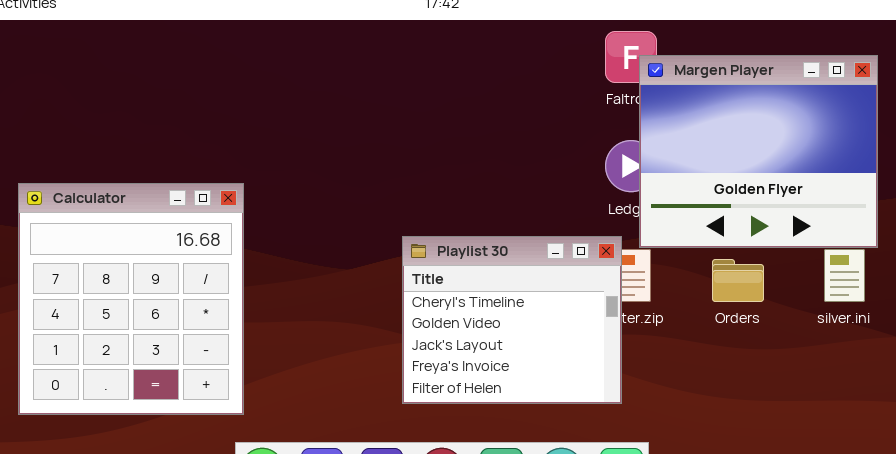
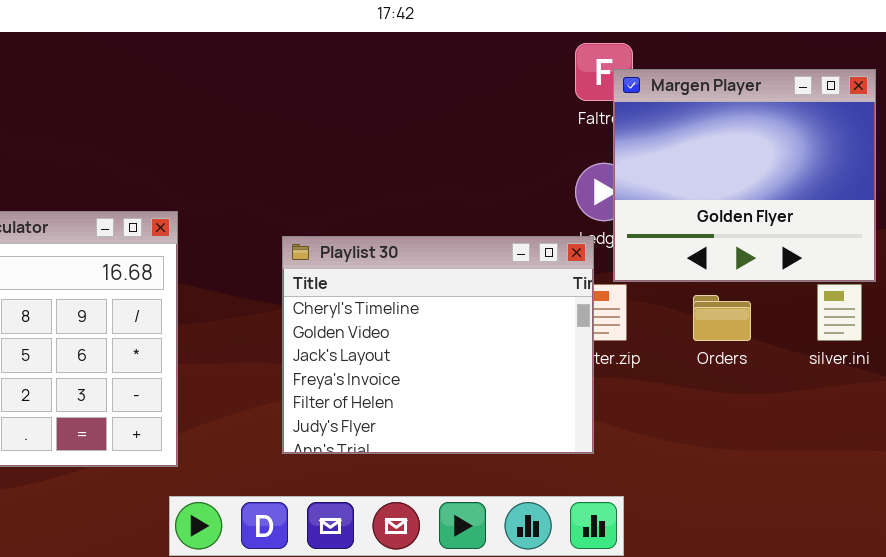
Playlist 30: [402,236,622,404] -> [282,236,594,454], resized

